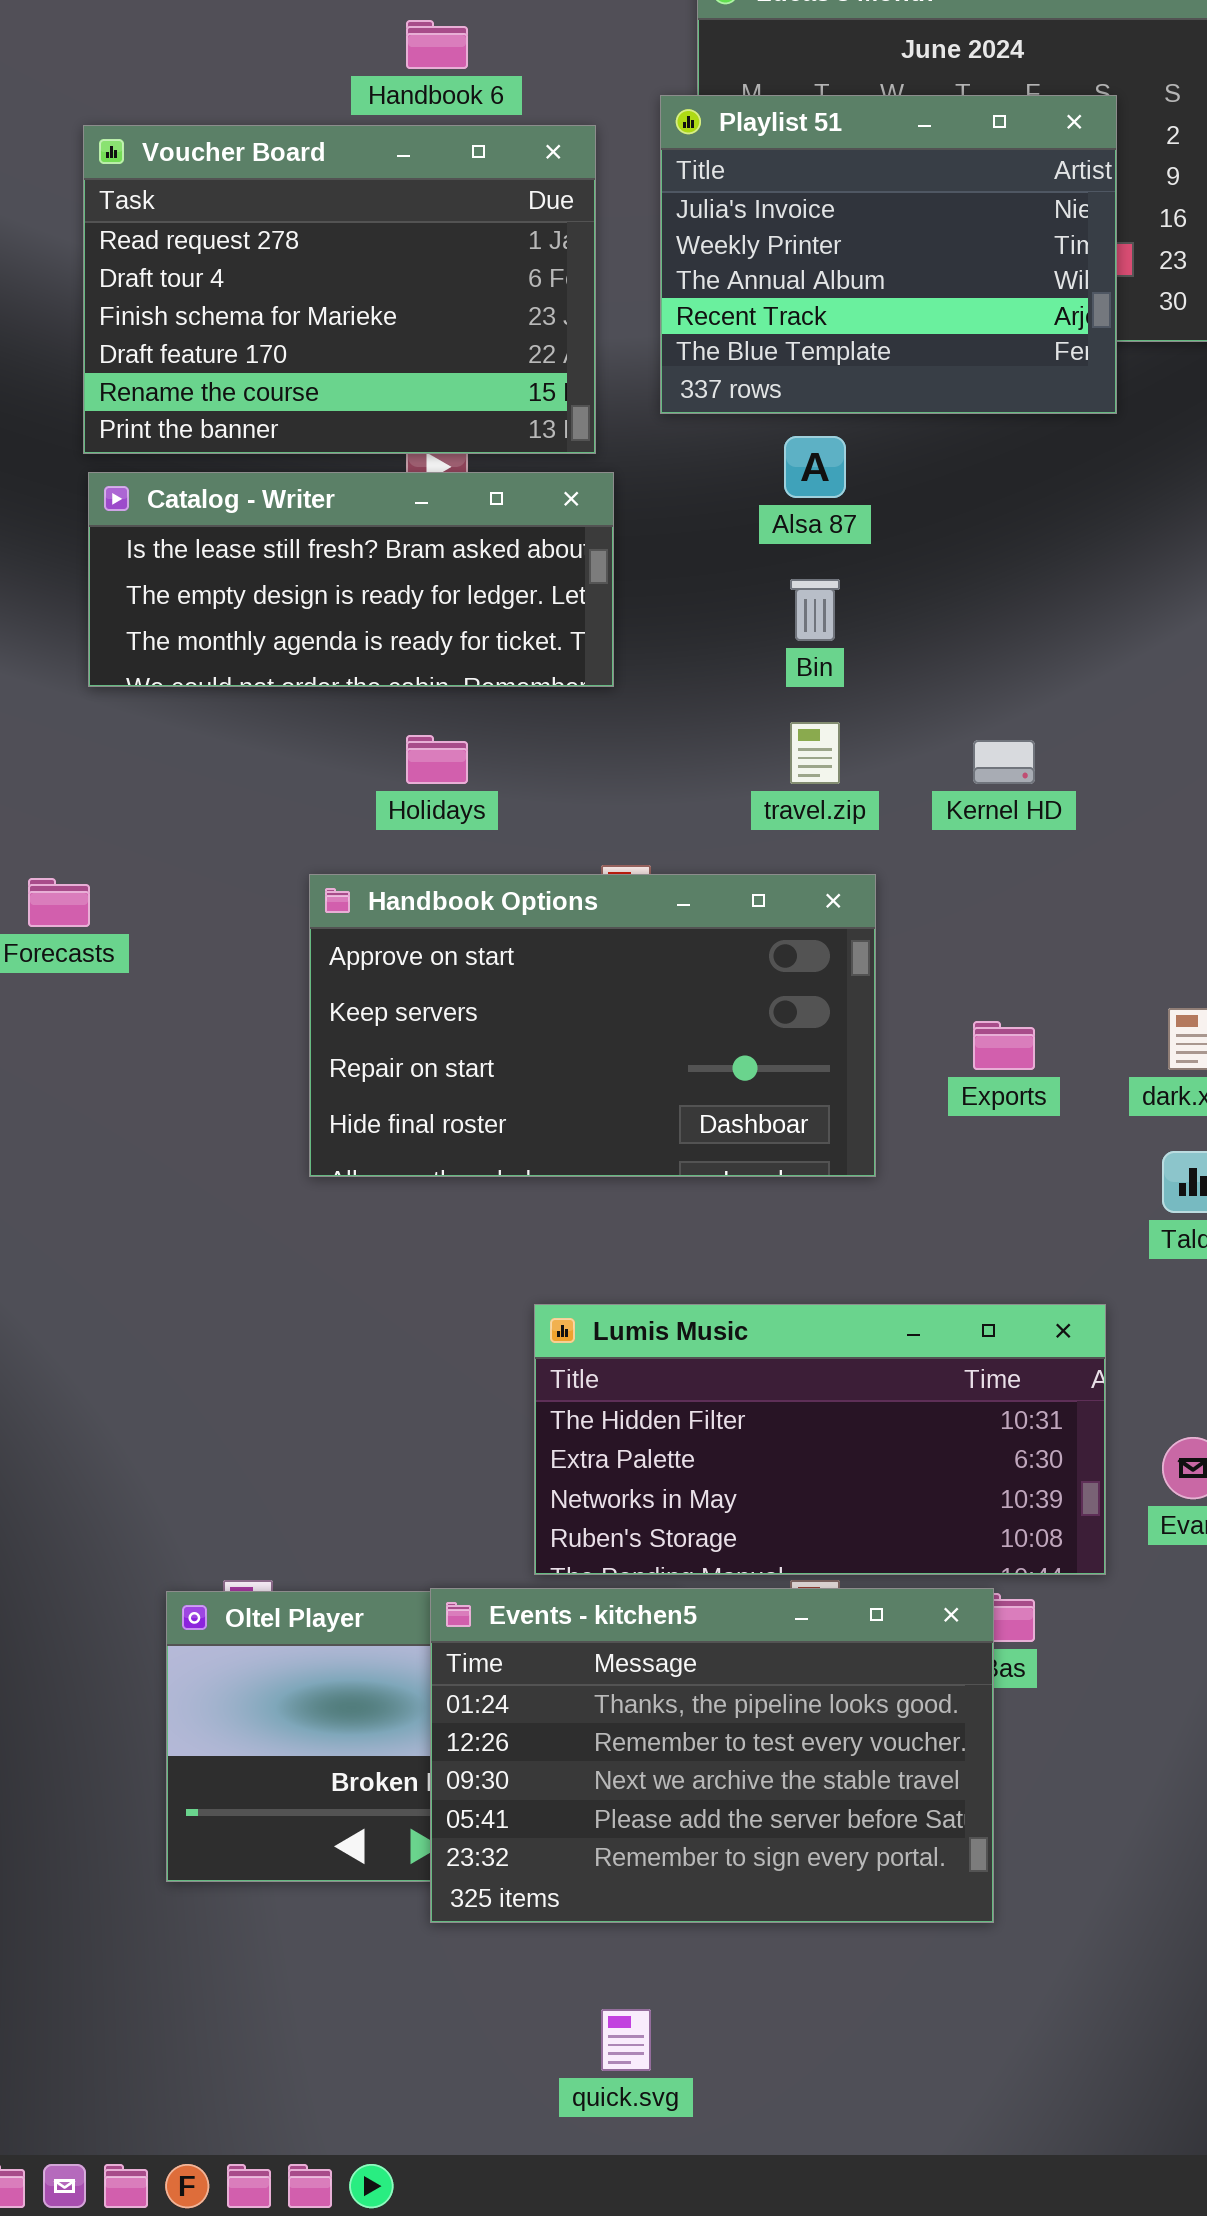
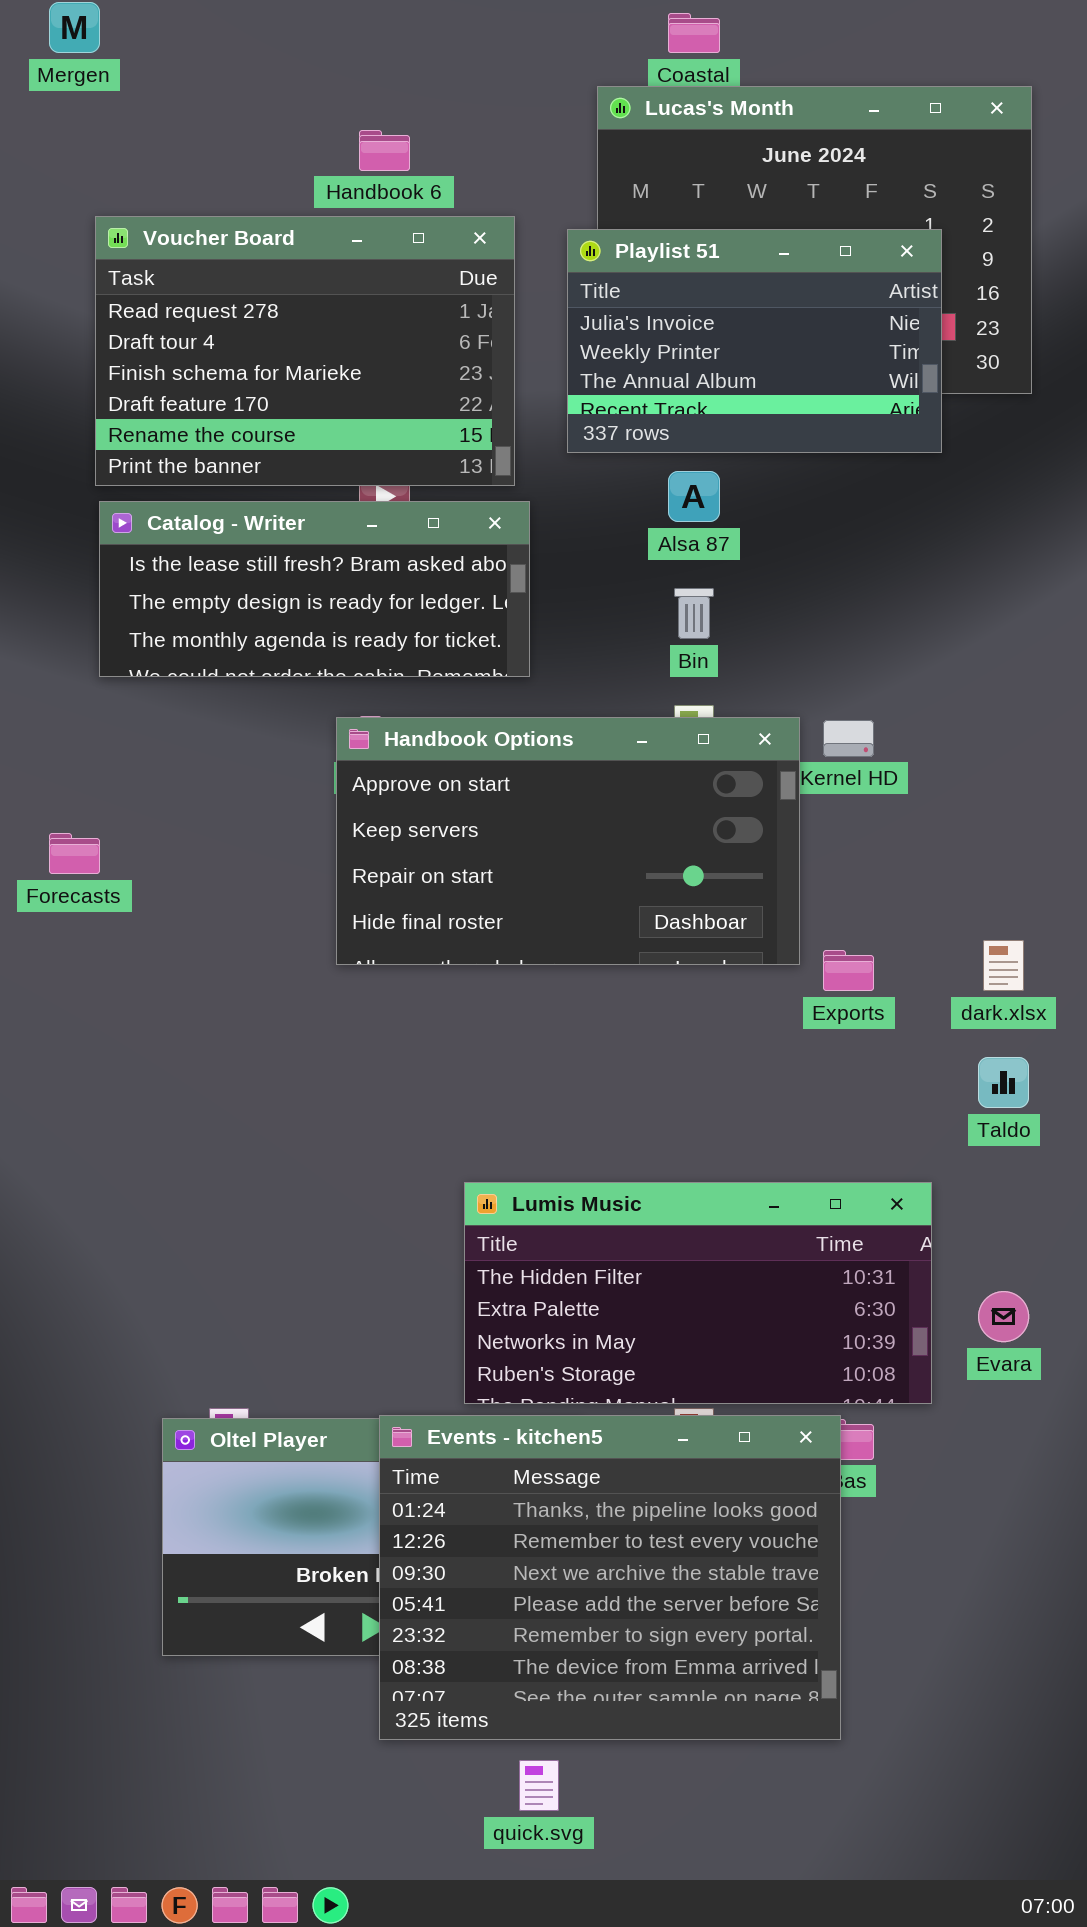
Playlist 51: [660,95,1117,414] -> [567,229,942,453], resized
Handbook Options: [309,874,876,1177] -> [336,717,800,965], moved
Events - kitchen5: [430,1588,994,1923] -> [379,1415,841,1740], resized

